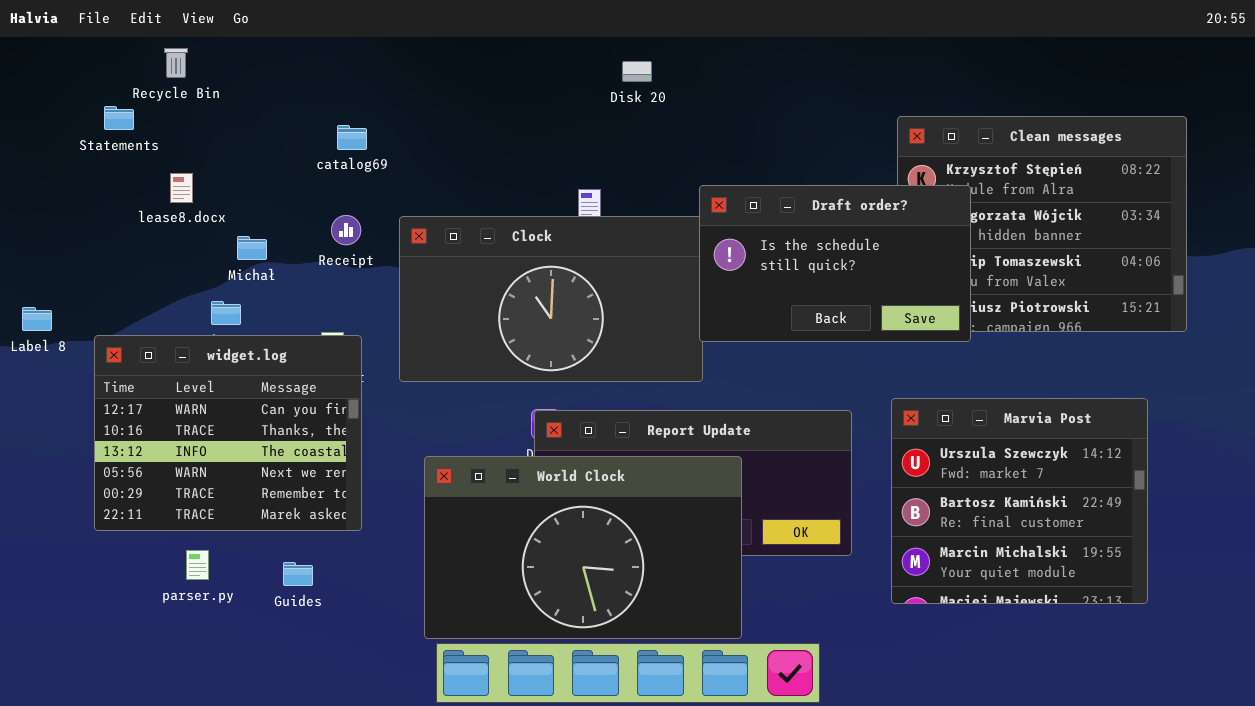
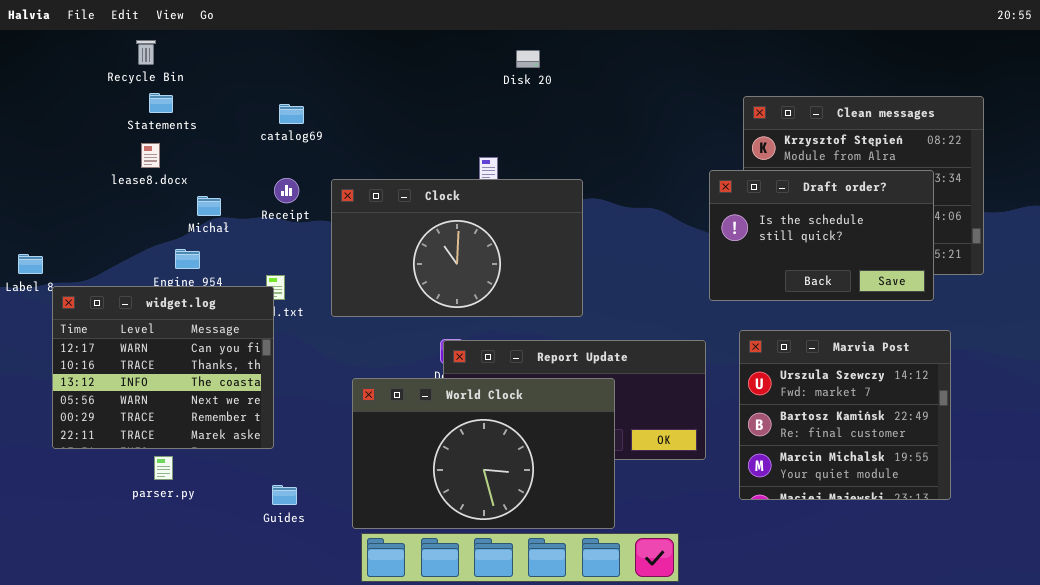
Statements: [104,106,134,130] -> [149,93,173,113], moved
Draft order?: [699,185,971,342] -> [709,170,934,301], moved
widget.log: [94,335,362,531] -> [52,286,274,449], moved
Guides: [283,562,313,586] -> [272,485,297,505], moved

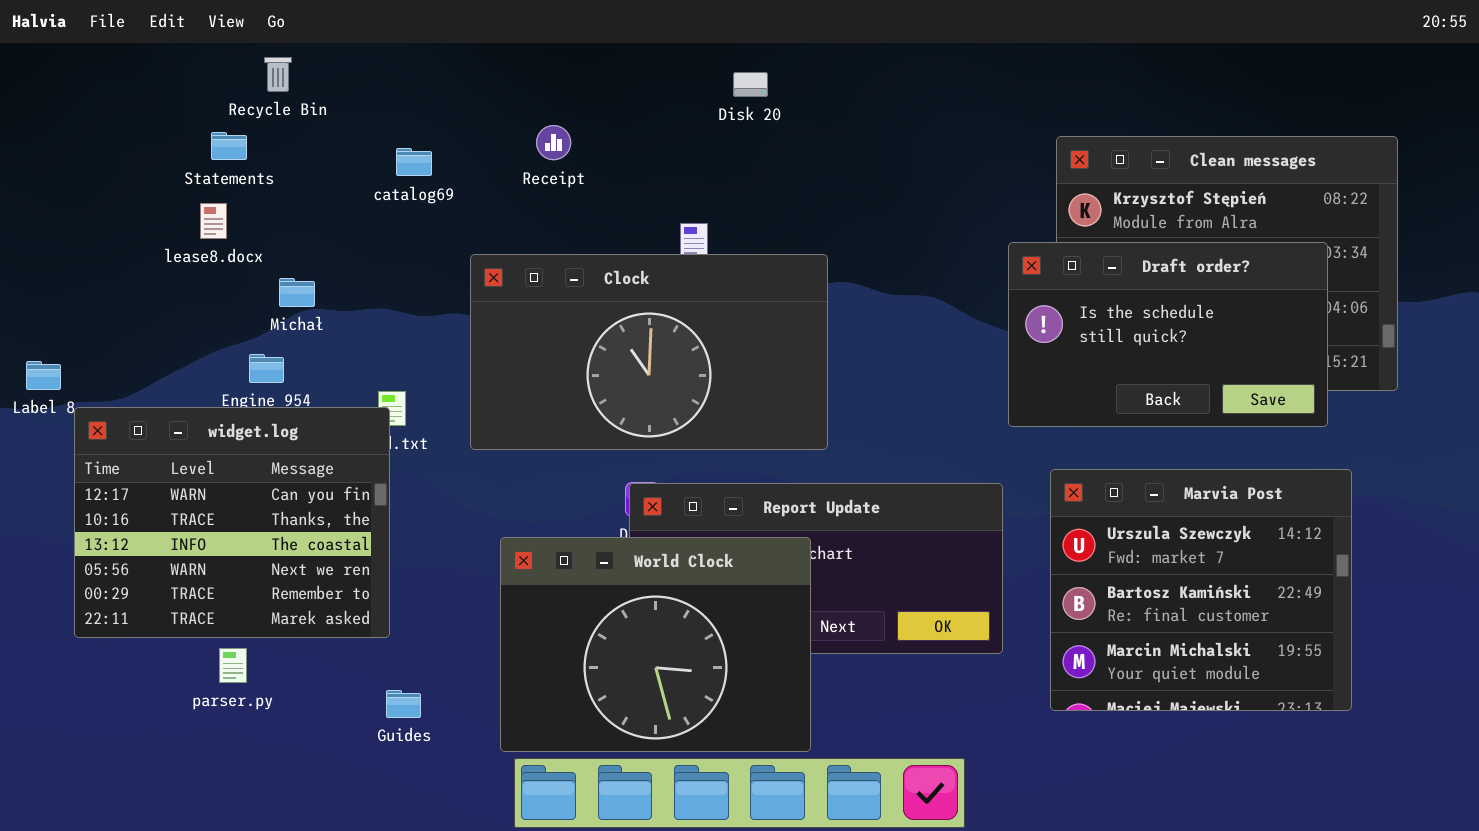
Recycle Bin: [136,40,156,65] -> [264,57,292,92], moved
Receipt: [274,178,299,203] -> [536,125,571,160], moved
World Clock: [352,378,615,529] -> [500,537,811,752], resized

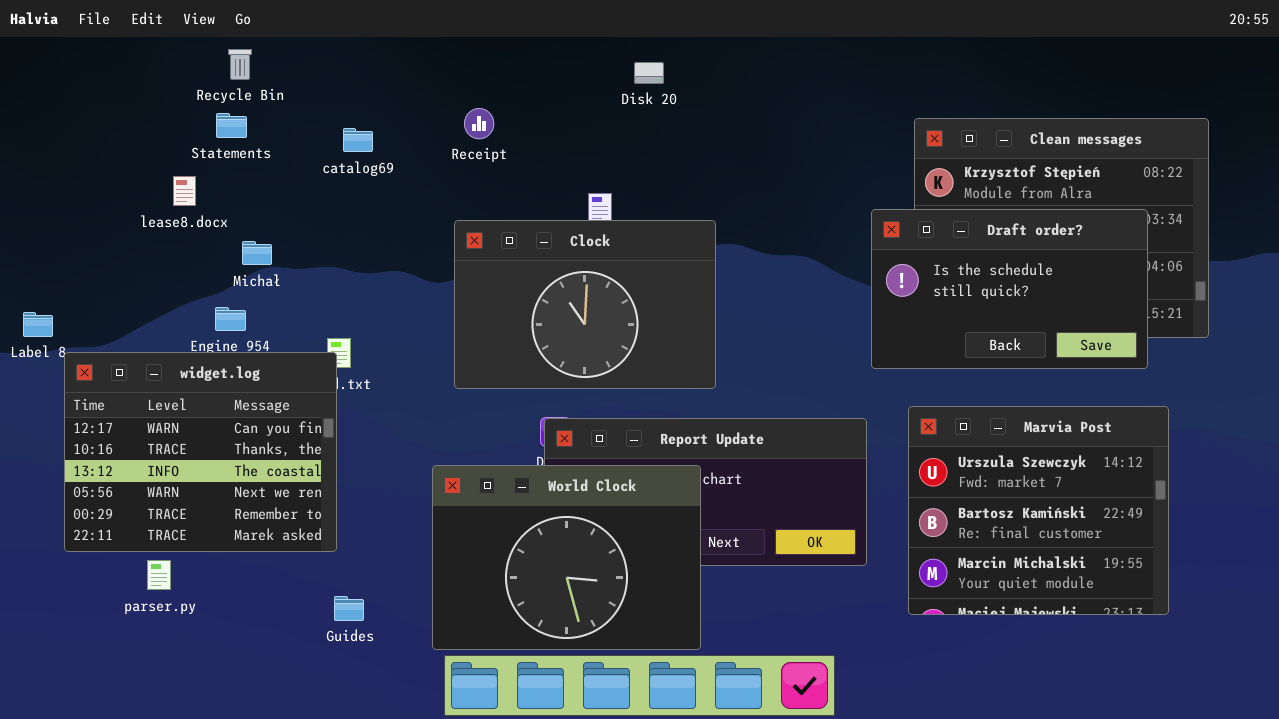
Statements: [211,132,247,160] -> [216,113,247,138], moved
Clock: [470,254,828,450] -> [454,220,716,389], resized
parser.py: [219,648,247,683] -> [147,560,171,590], moved

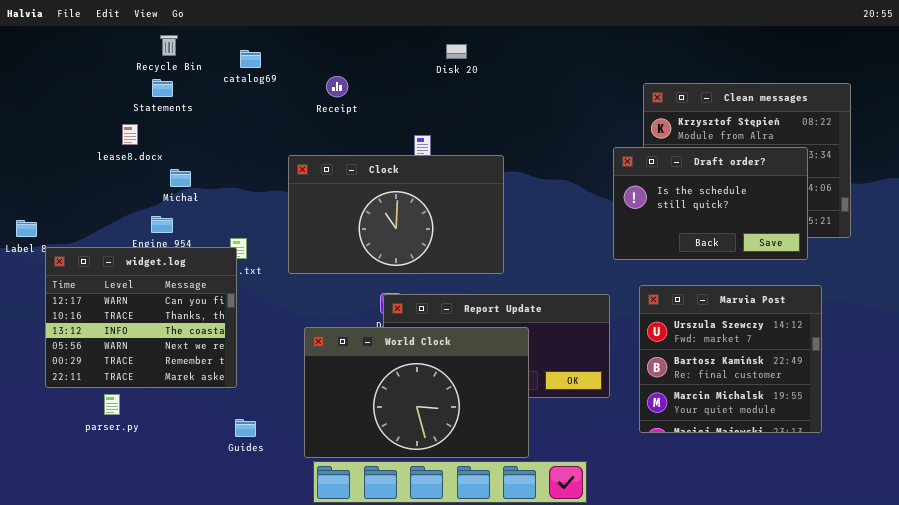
catalog69: [343,128,373,152] -> [240,50,261,68], moved
Clock: [454,220,716,389] -> [288,155,504,274], resized
World Clock: [432,465,701,650] -> [304,327,529,458], resized

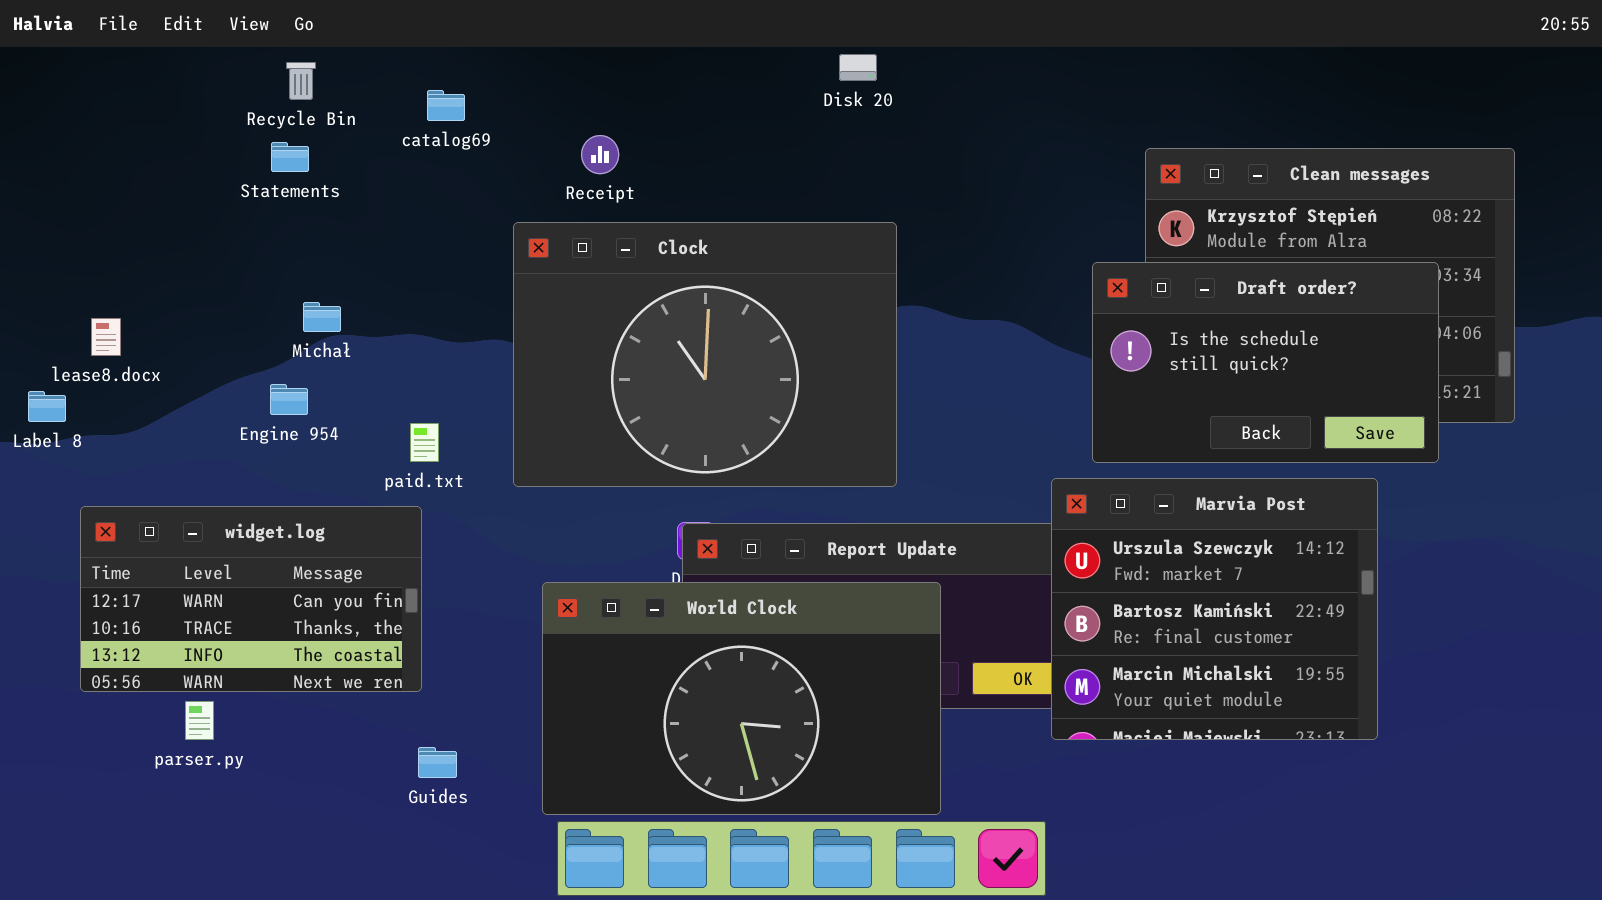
Disk 20: [446,44,467,59] -> [839,54,877,81], moved
lease8.docx: [122,124,138,145] -> [91,318,121,356], moved
Clock: [288,155,504,274] -> [513,222,897,487], resized
widget.log: [45,247,237,388] -> [80,506,422,692], resized
Marvia Post: [639,285,822,433] -> [1051,478,1378,740], moved

